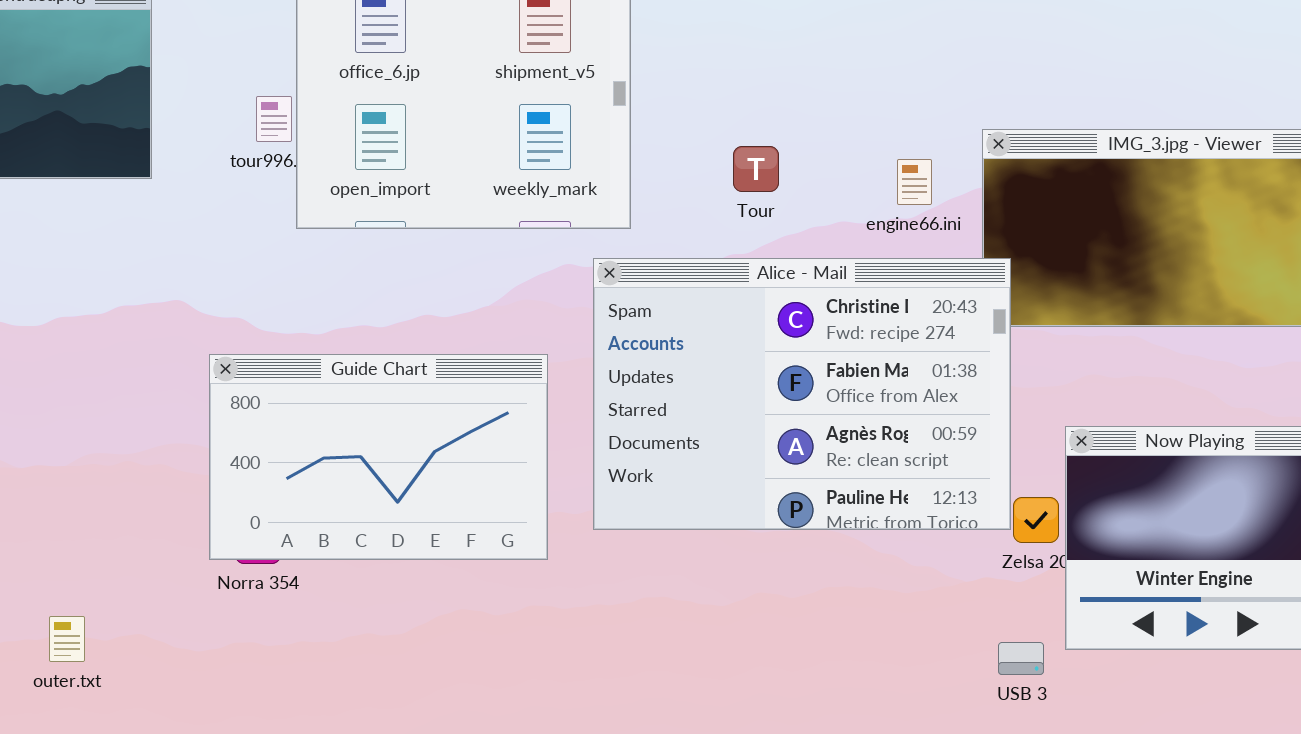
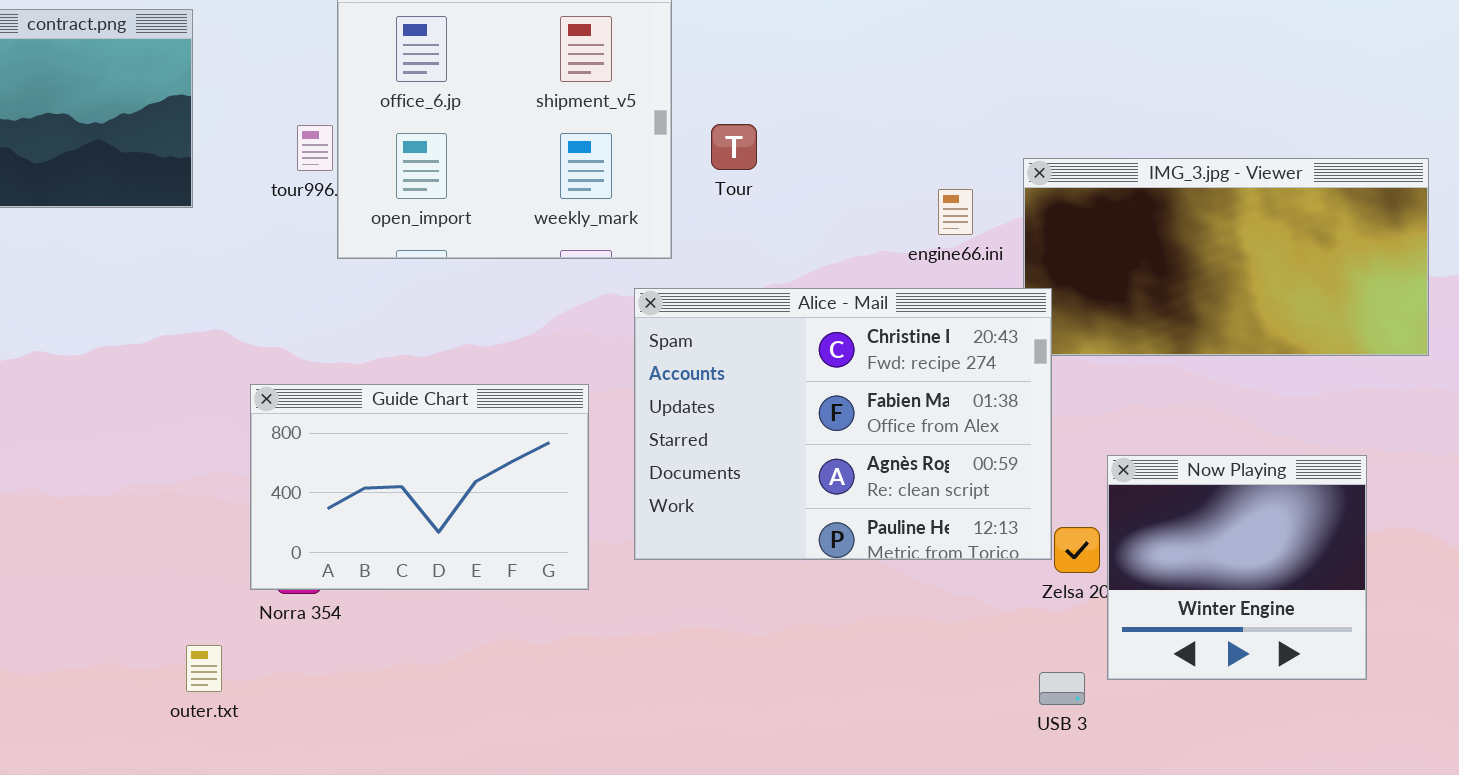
Tour: [733,146,779,192] -> [711,124,757,170], moved
outer.txt: [49,616,85,662] -> [186,645,222,692], moved

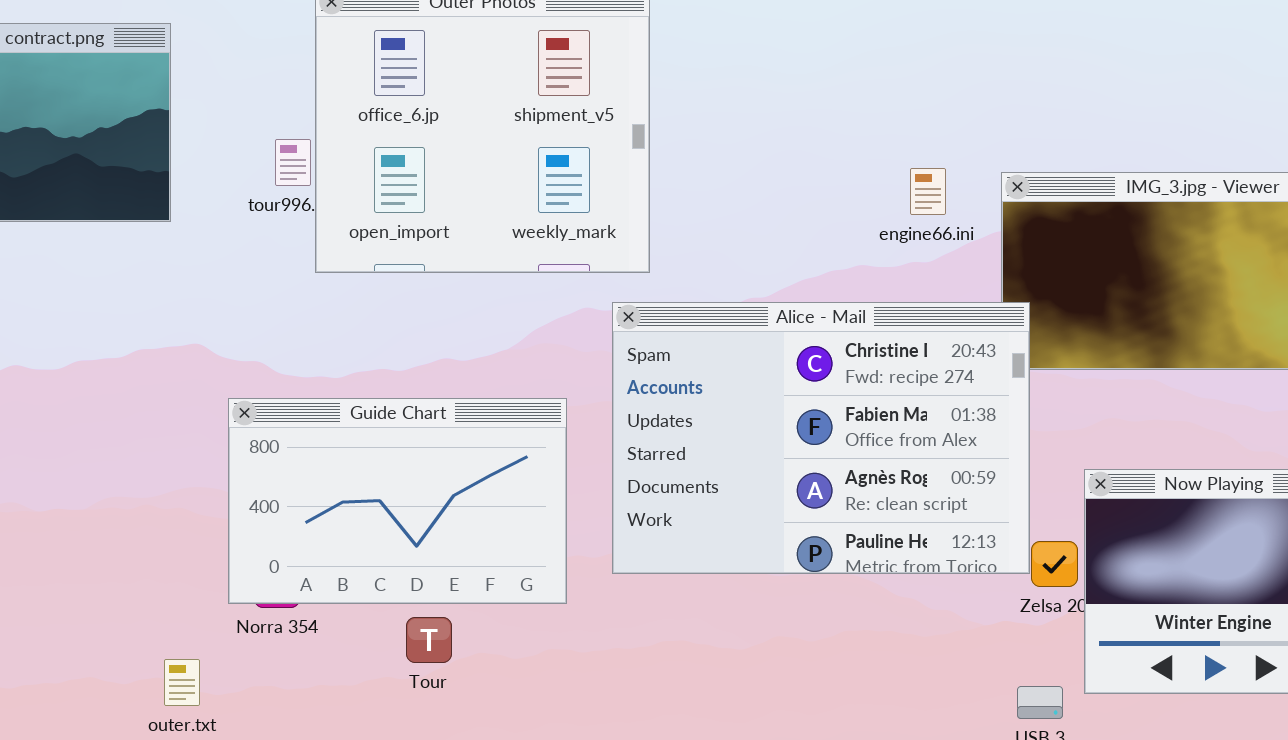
Tour: [711,124,757,170] -> [406,617,452,663], moved
engine66.ini: [938,189,973,235] -> [910,168,946,215], moved

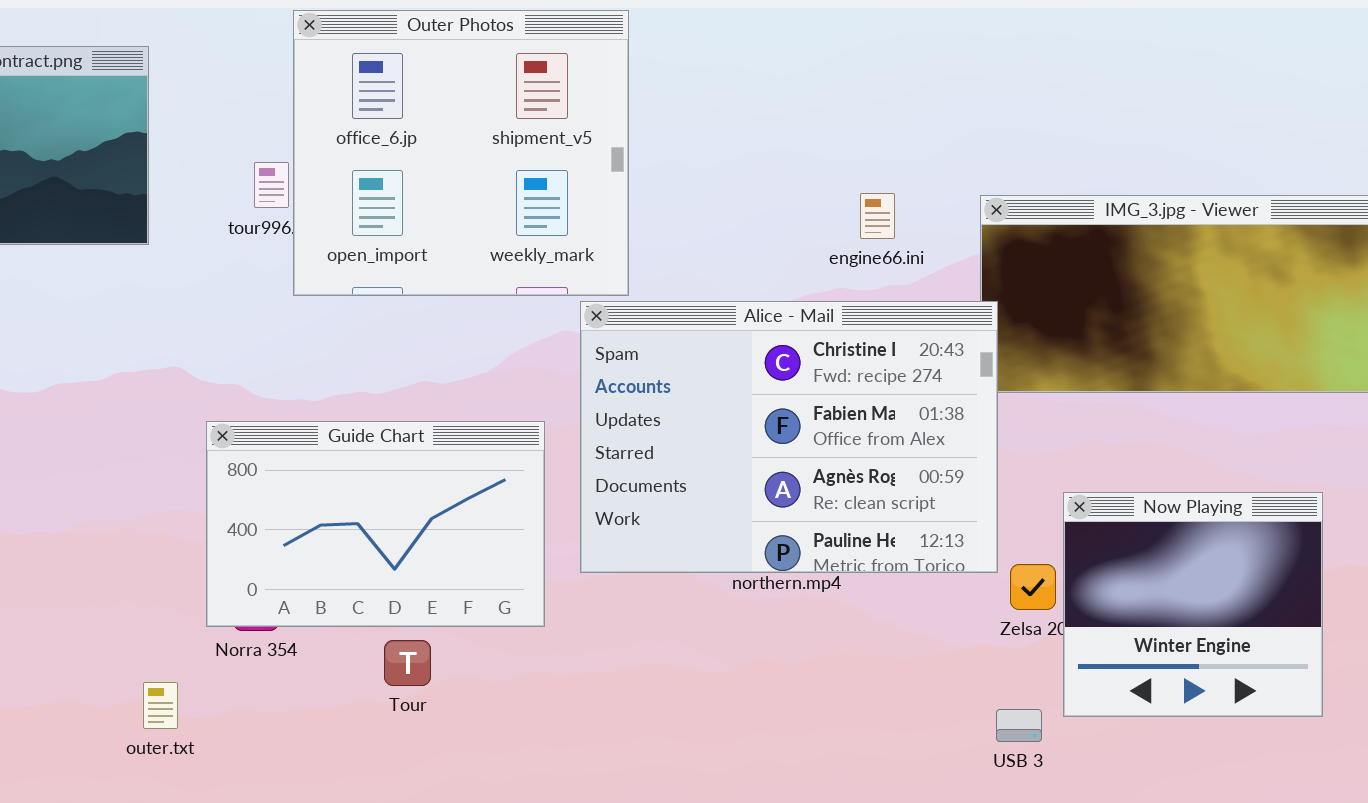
engine66.ini: [910,168,946,215] -> [860,193,895,239], moved
Alice - Mail: [612,302,1030,574] -> [580,301,998,573], moved

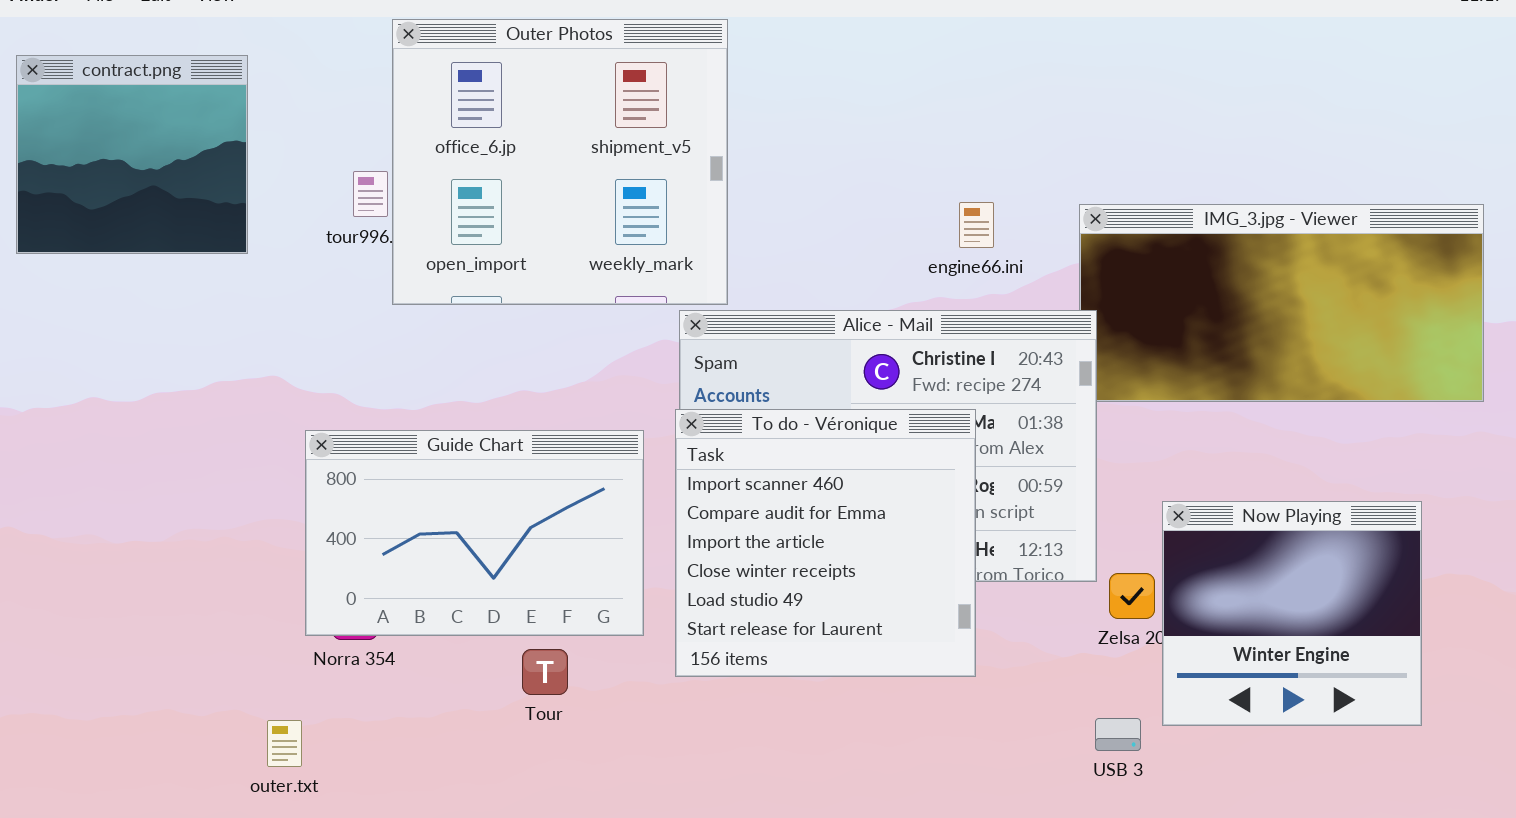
To do - Véronique: none -> [675,409,976,677], opened
Tour: [384,640,431,686] -> [522,649,568,695], moved
outer.txt: [143,682,178,729] -> [267,720,302,767], moved

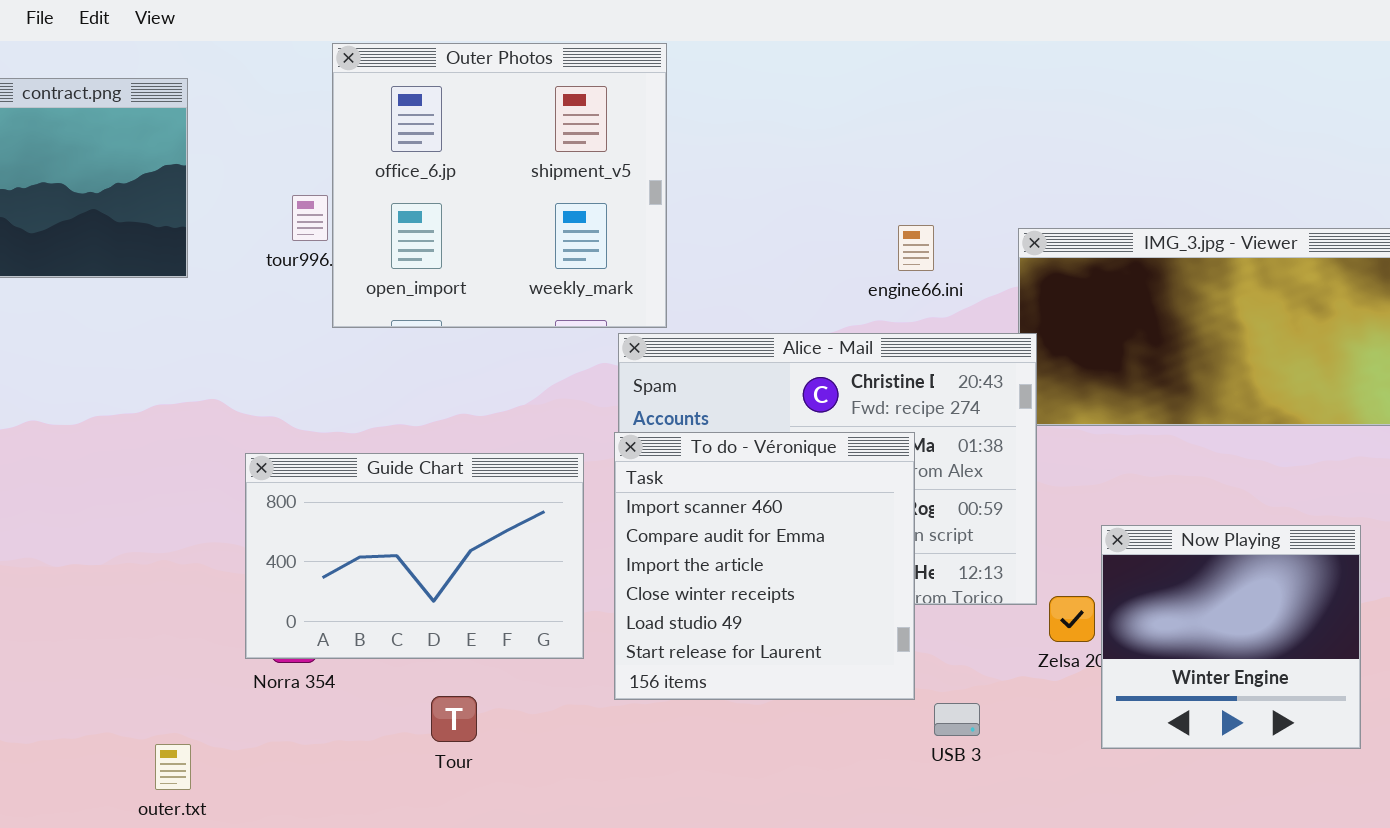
Tour: [522,649,568,695] -> [431,696,477,742], moved
USB 3: [1095,718,1141,751] -> [934,703,980,736], moved
outer.txt: [267,720,302,767] -> [155,744,191,790], moved

